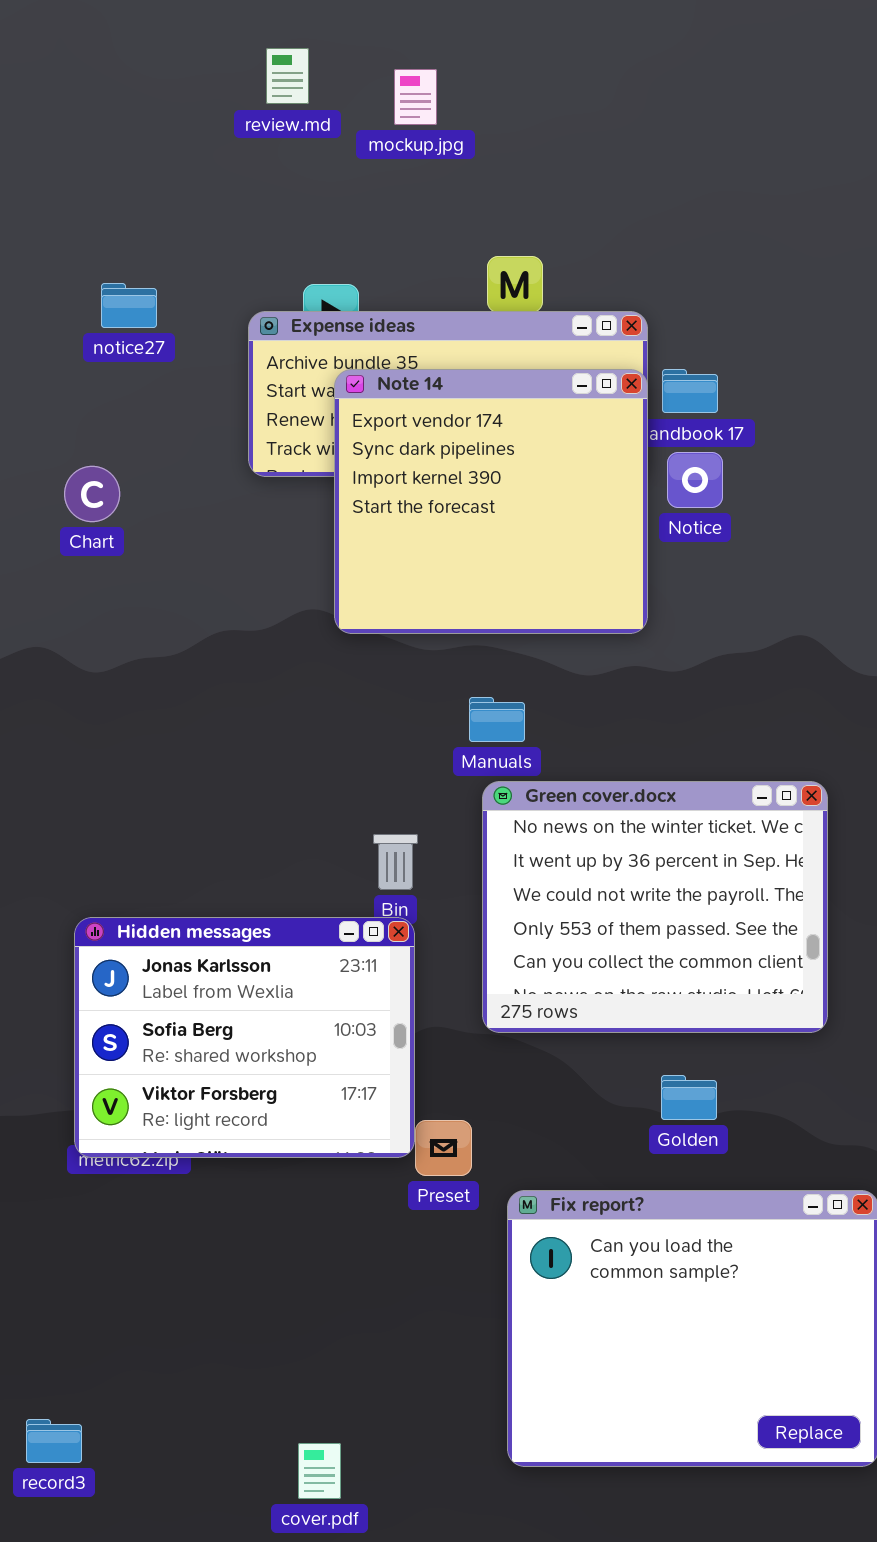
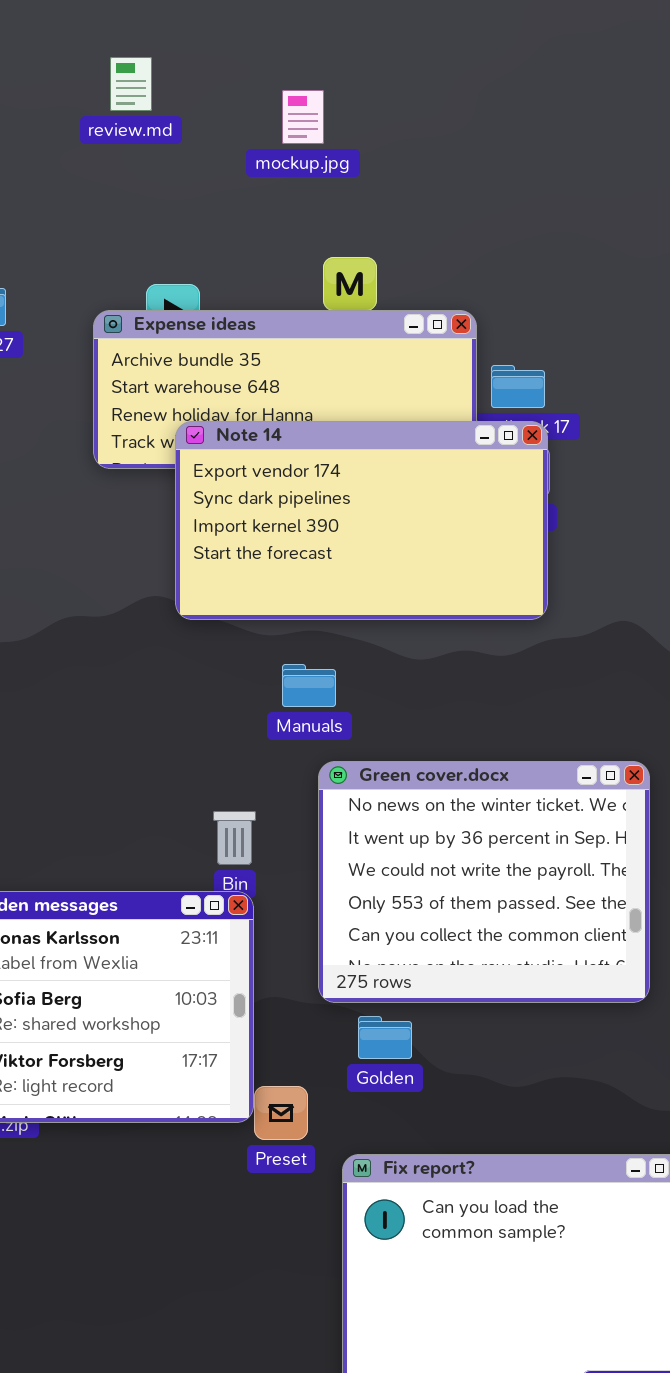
mockup.jpg: [394,69,437,125] -> [282,90,324,144], moved
Note 14: [334,369,648,634] -> [175,421,548,620], resized
Manuals: [469,697,525,742] -> [282,664,336,707], moved
Golden: [661,1075,717,1120] -> [358,1016,412,1059], moved

